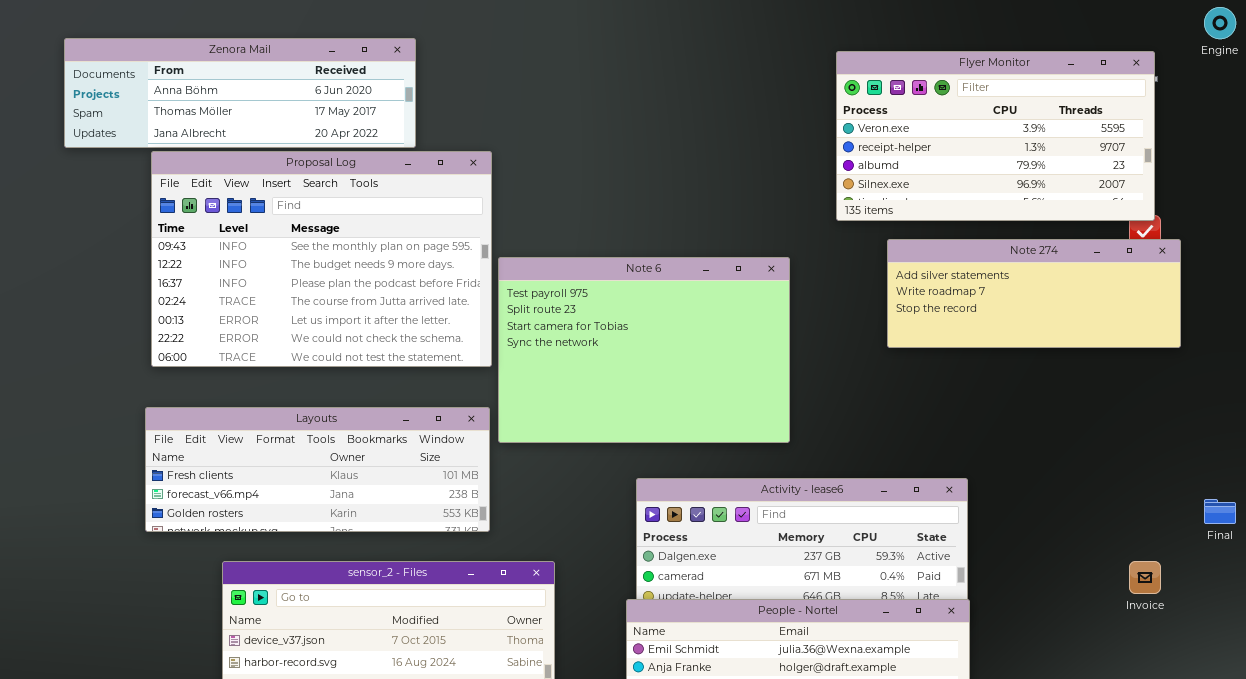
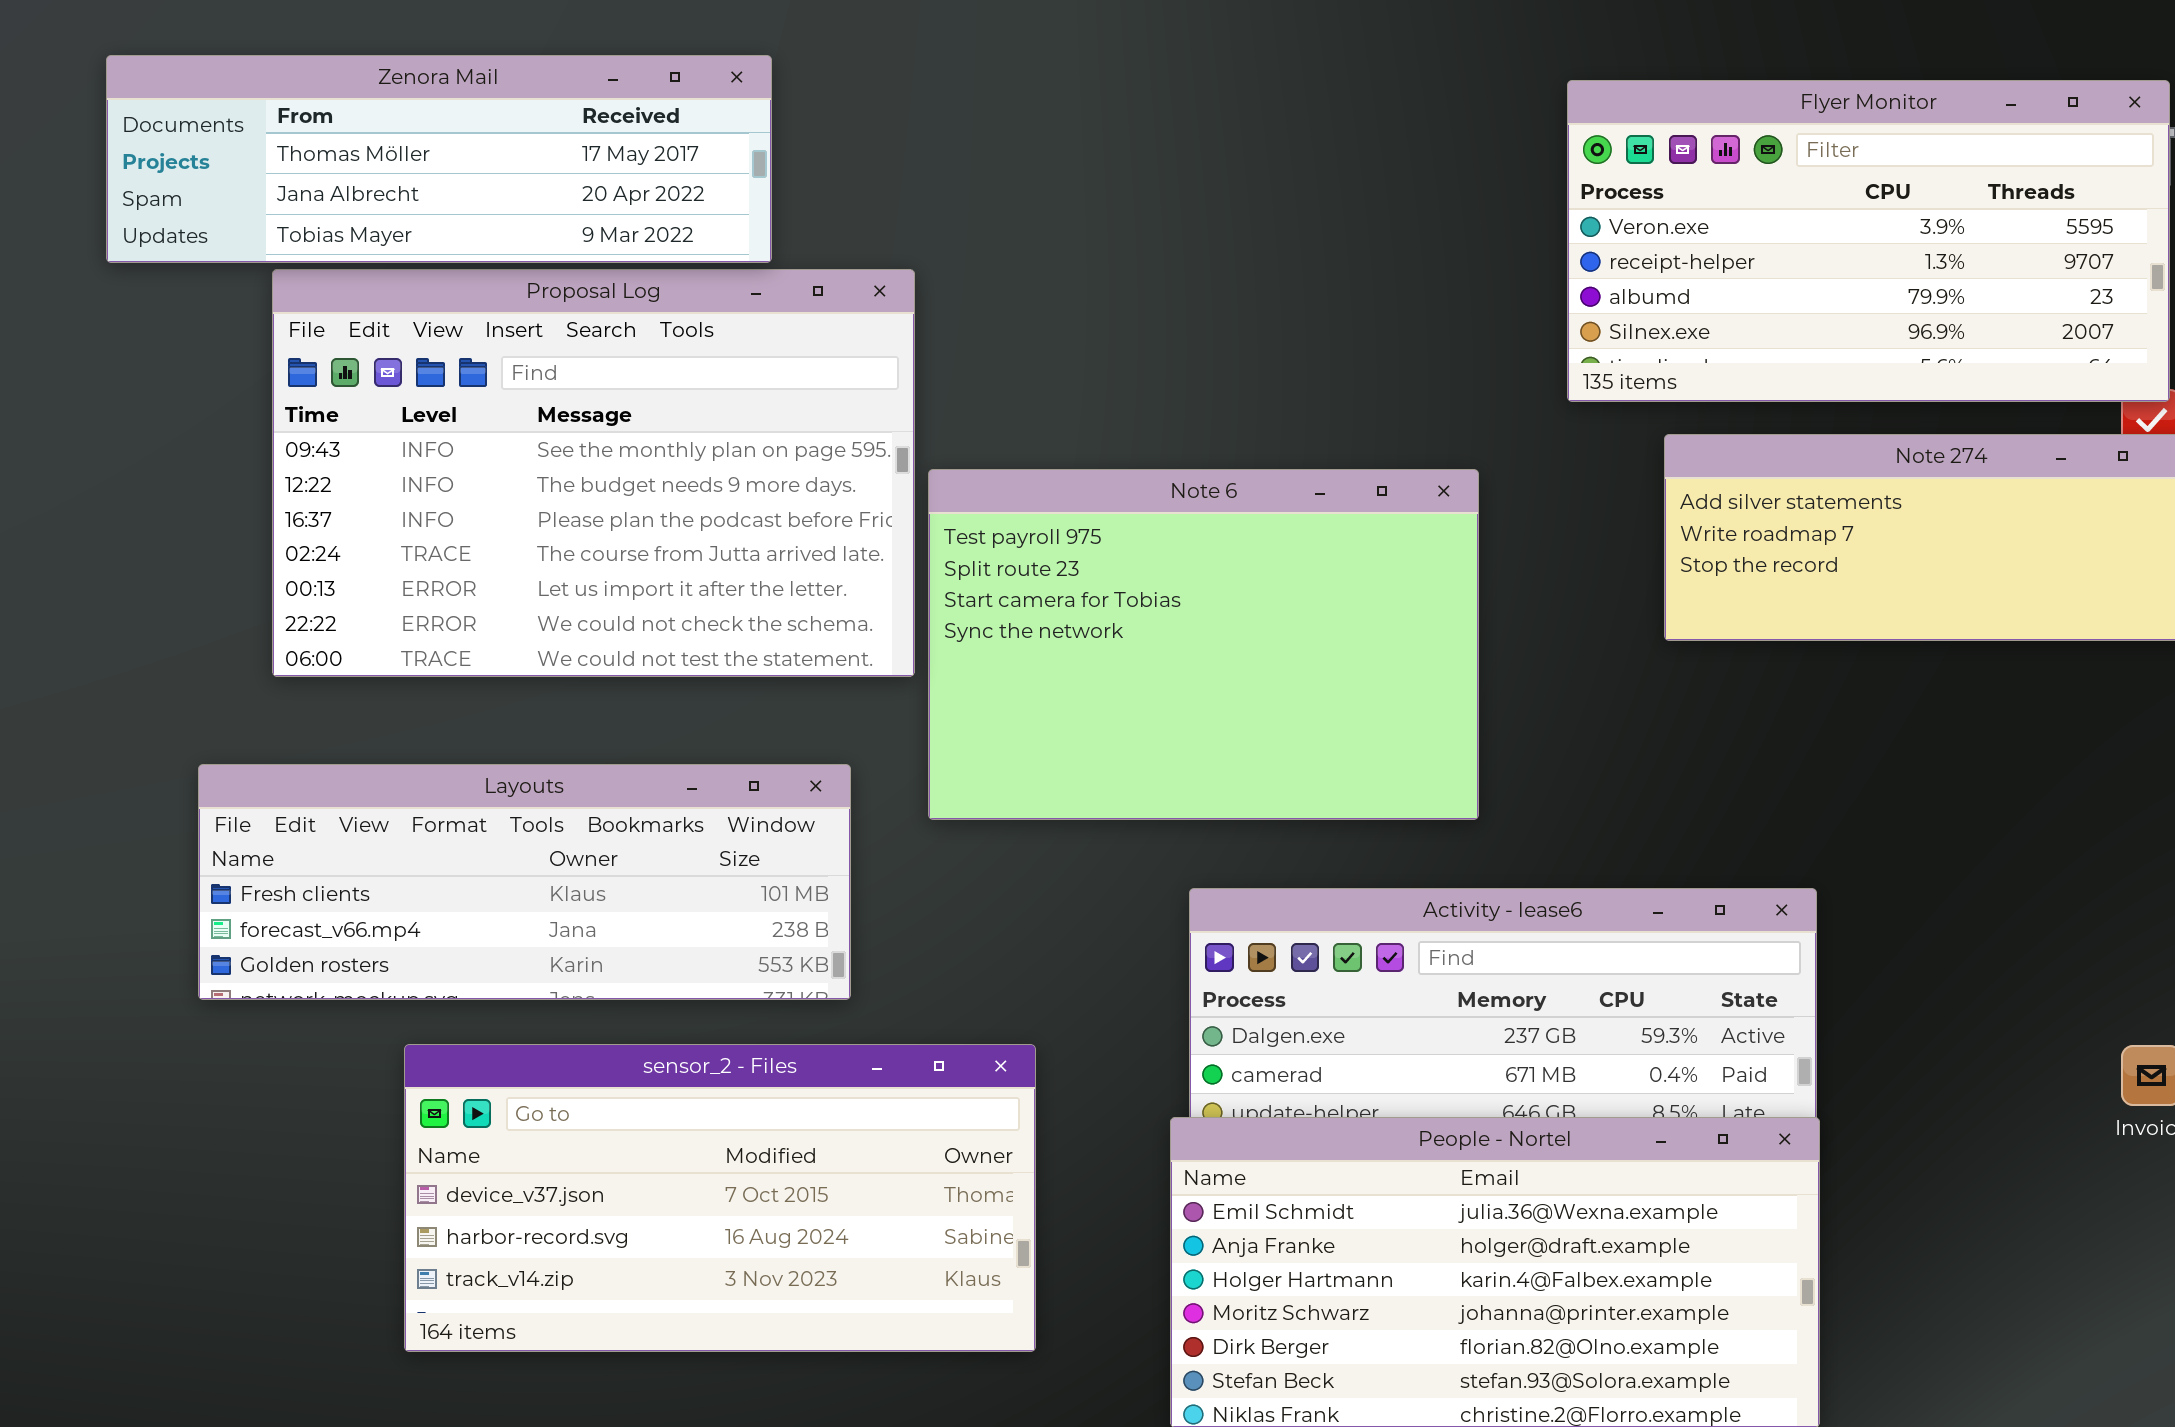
Zenora Mail: [64,38,416,148] -> [106,55,772,263], scrolled down 1 row
Layouts: [145,407,490,532] -> [198,764,851,1000], moved

